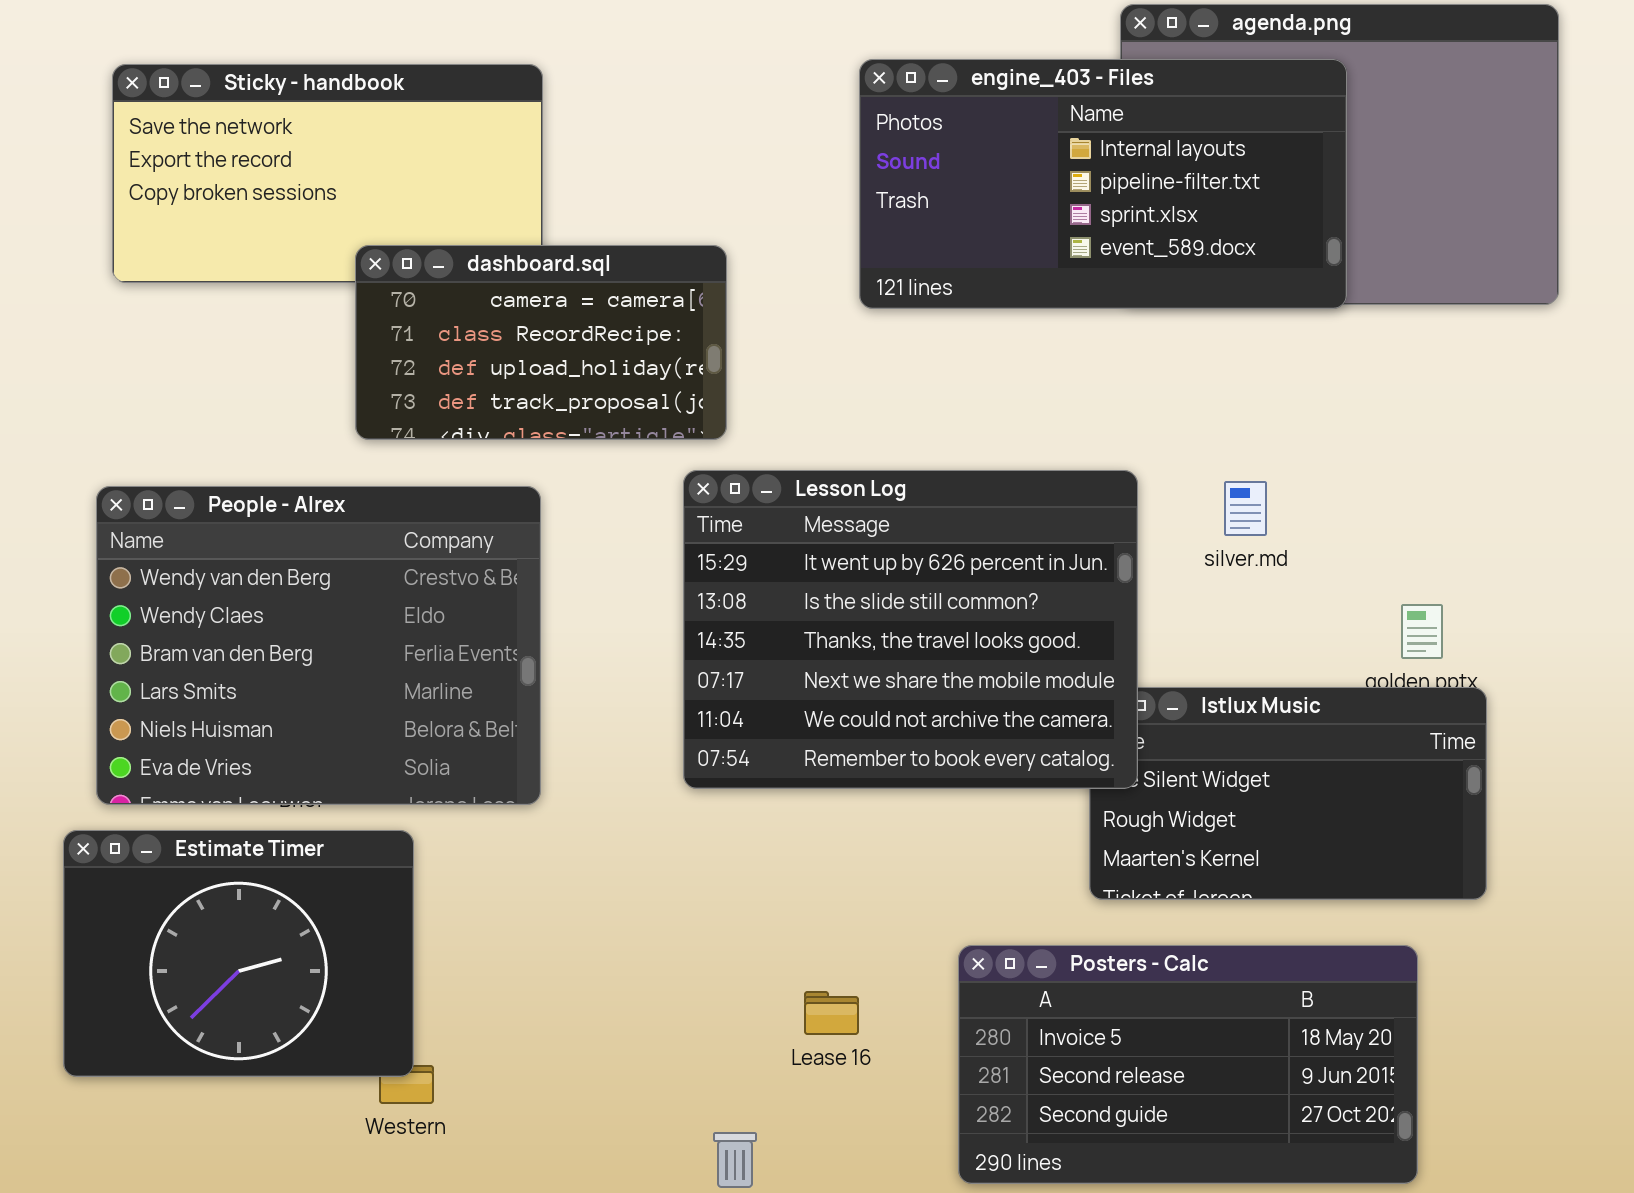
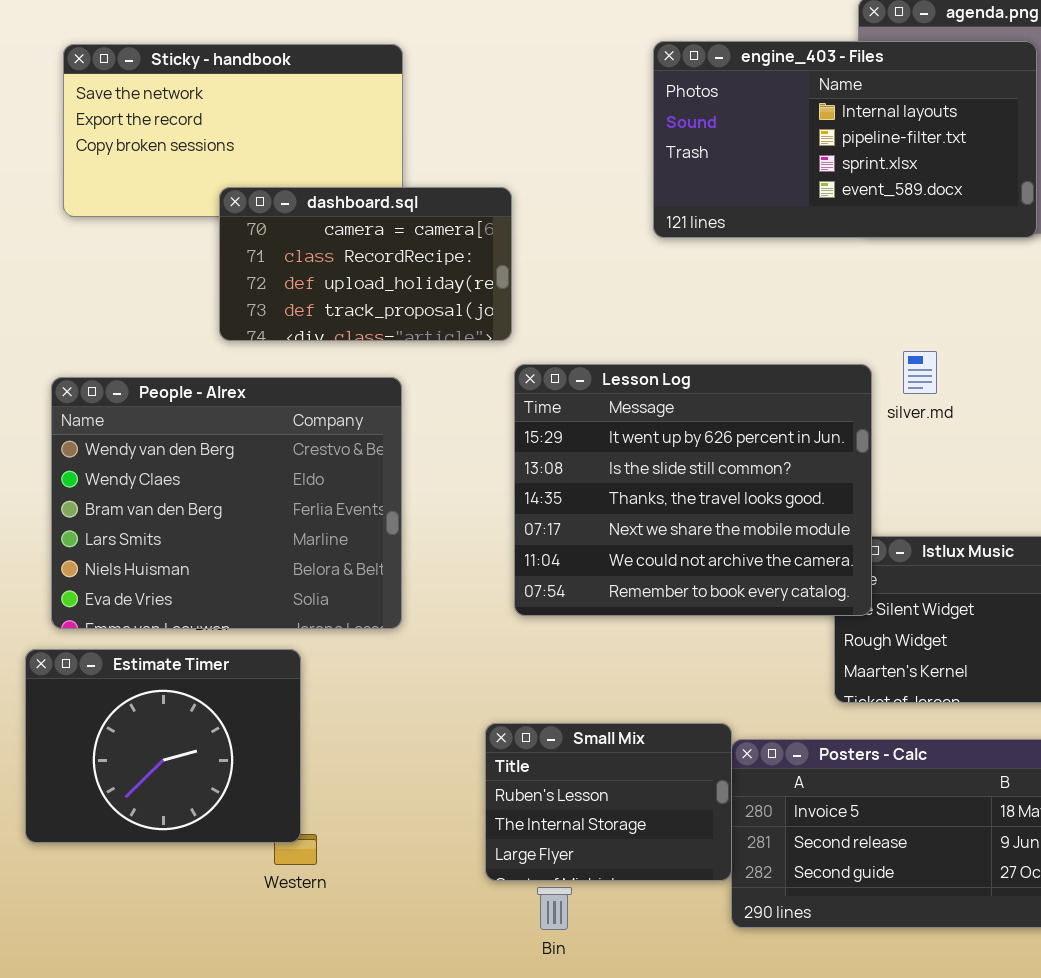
dashboard.sql: [355,245,727,440] -> [219,187,512,341], moved
silver.md: [1224,481,1267,536] -> [903,351,937,394], moved
Small Mix: none -> [485,723,732,881], opened

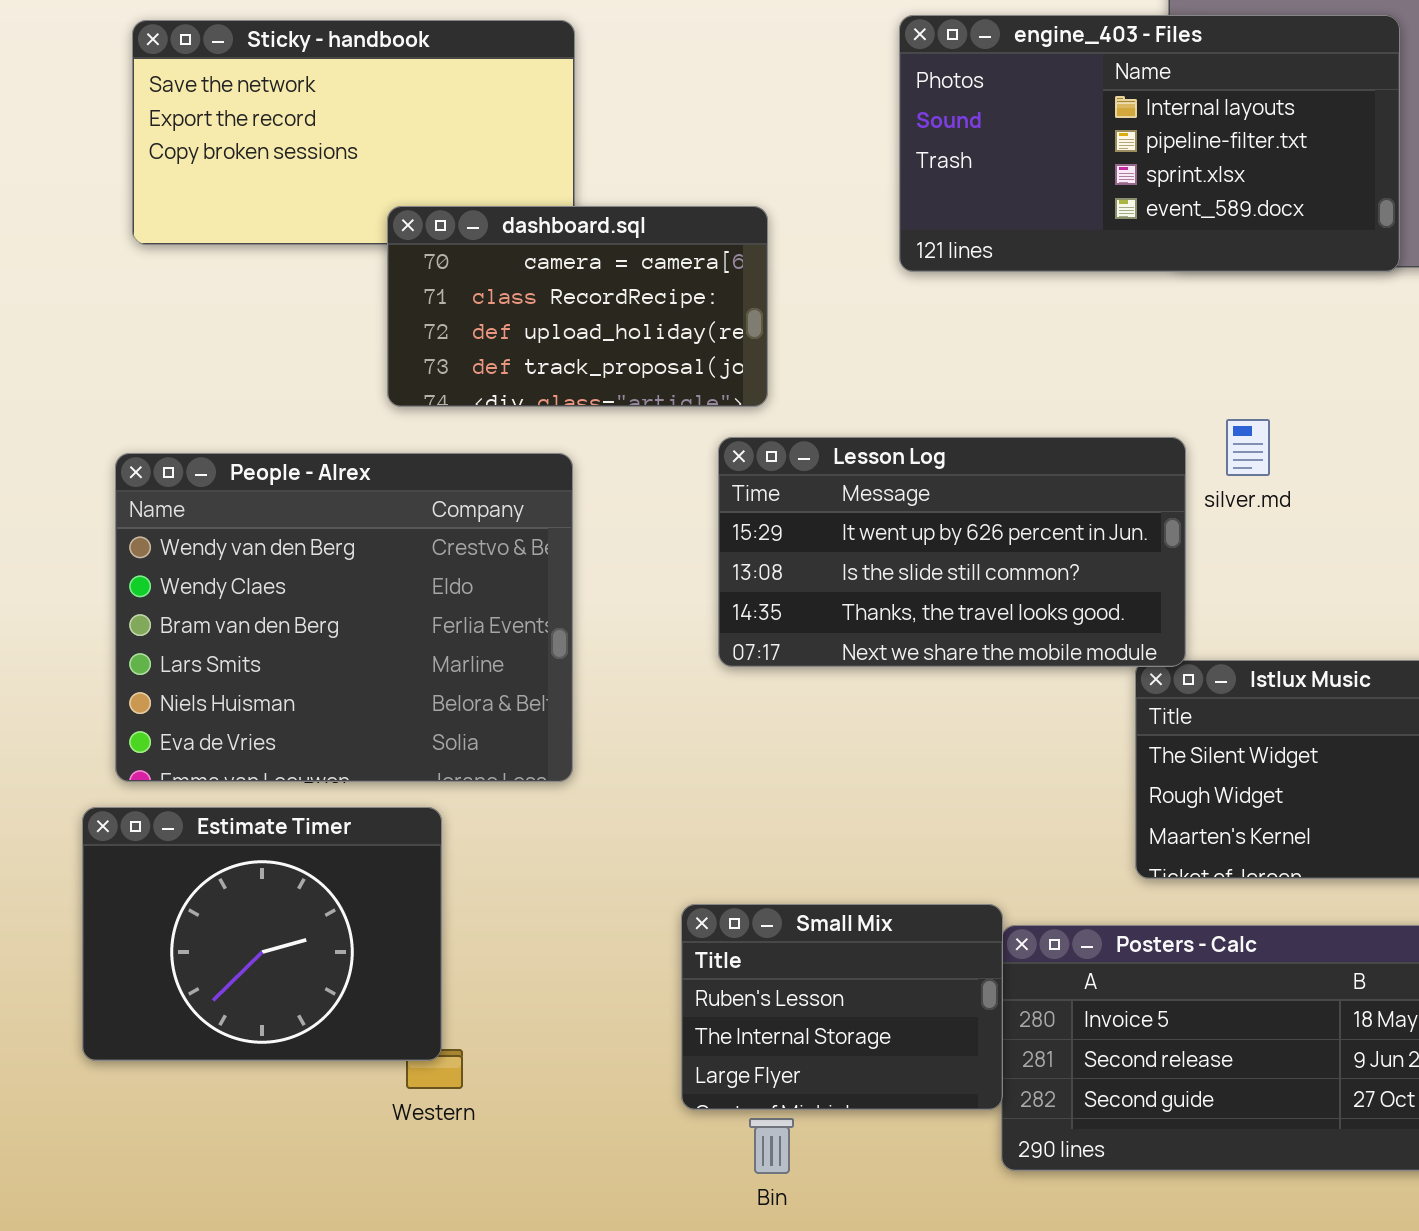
dashboard.sql: [219,187,512,341] -> [387,206,768,407], moved
Lesson Log: [514,364,872,616] -> [718,437,1186,667], resized

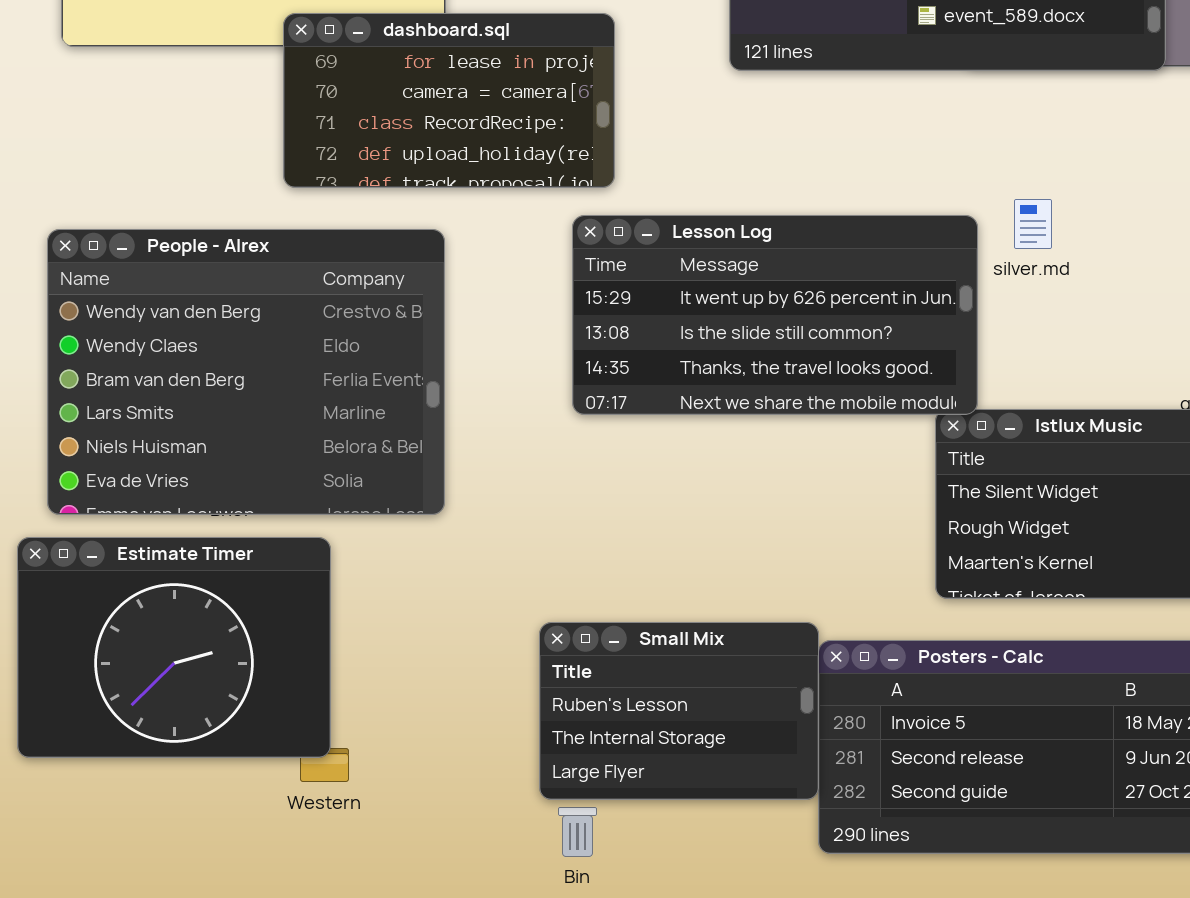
dashboard.sql: [387,206,768,407] -> [283,13,615,188], scrolled up 1 row
Bin: [749,1118,794,1174] -> [558,807,597,857], moved

